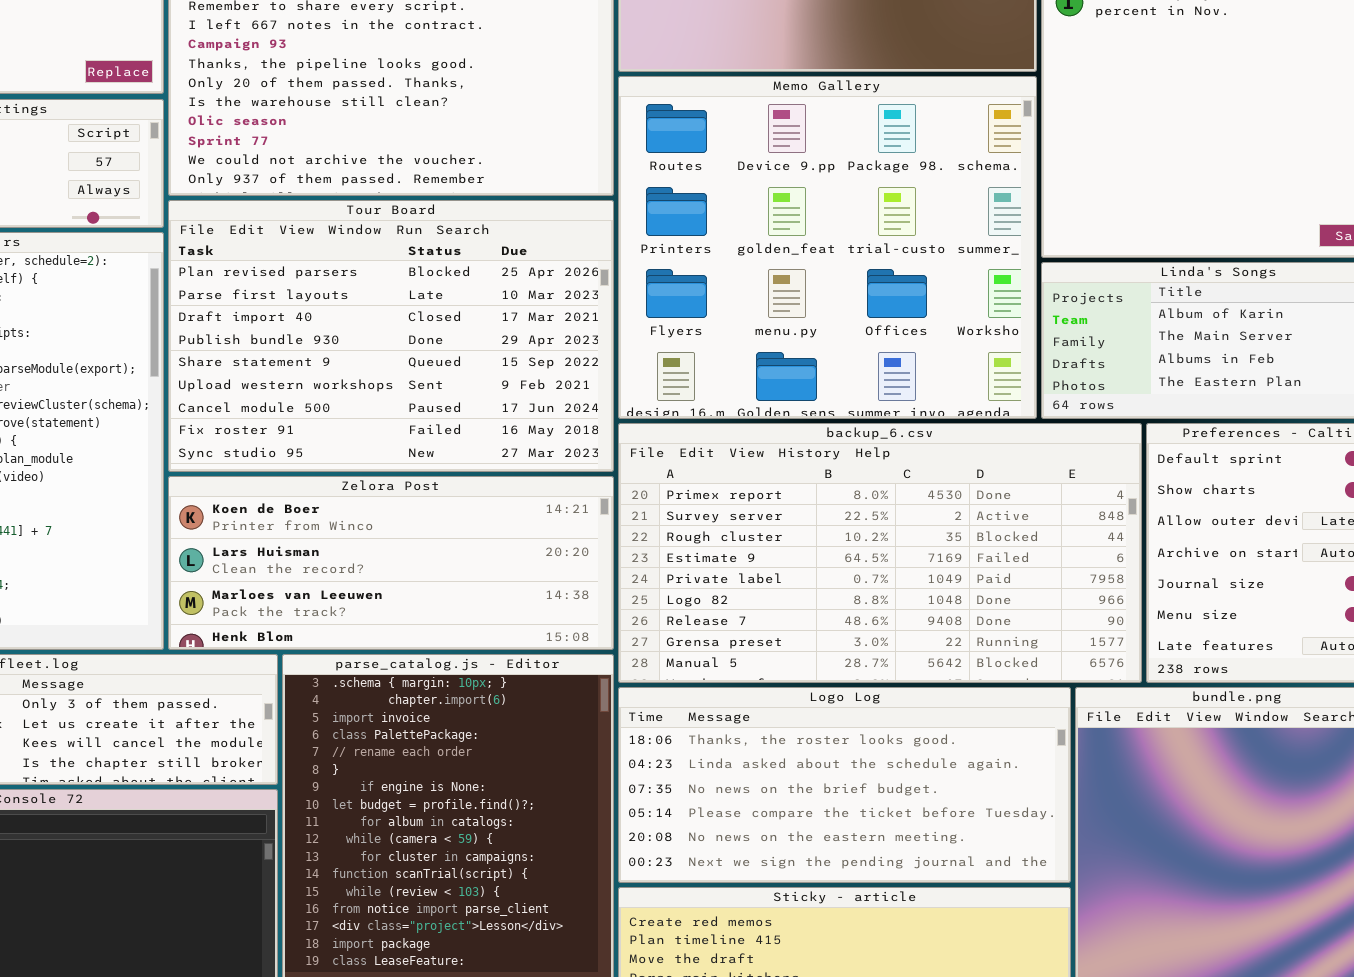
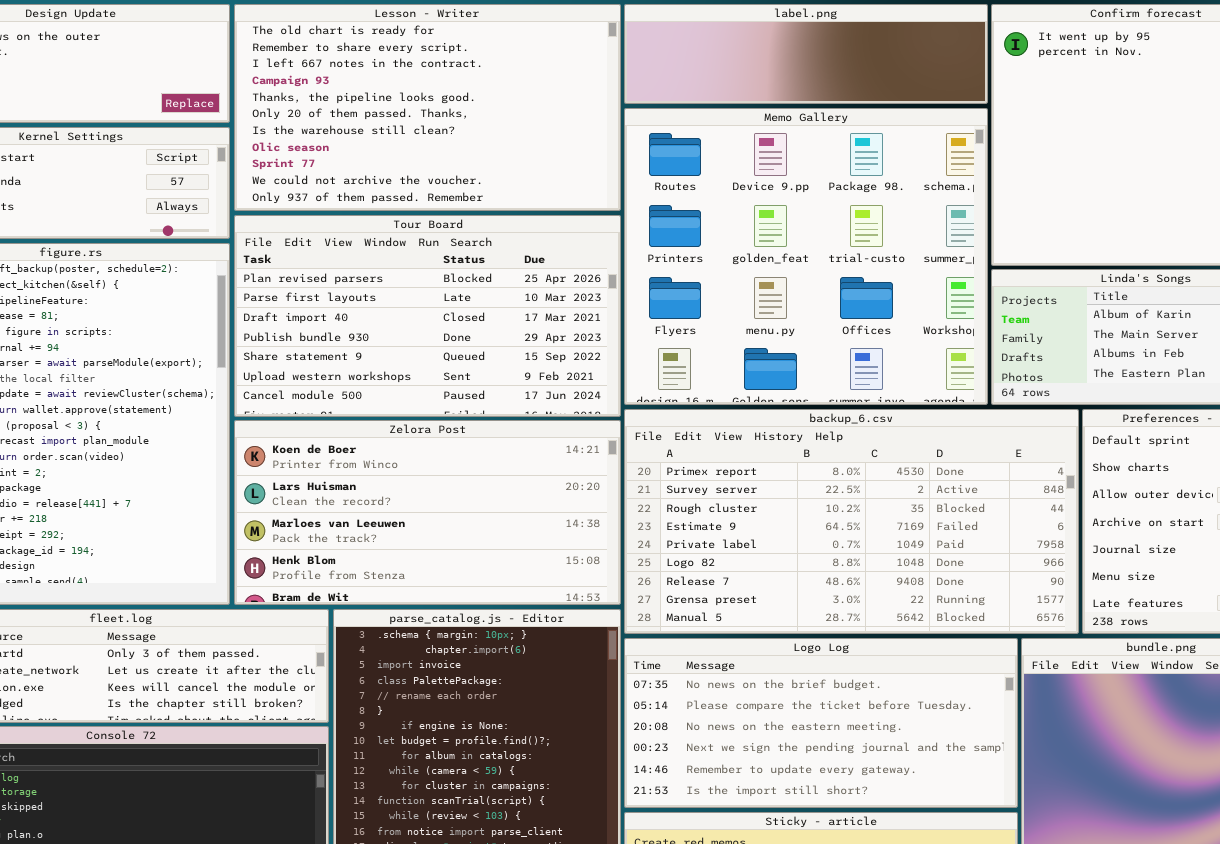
Tour Board: [168,200,614,472] -> [234,215,621,417], resized
Zelora Post: [168,476,614,650] -> [234,420,621,605], resized
Logo Log: [618,687,1071,883] -> [624,638,1018,808], scrolled down 2 rows

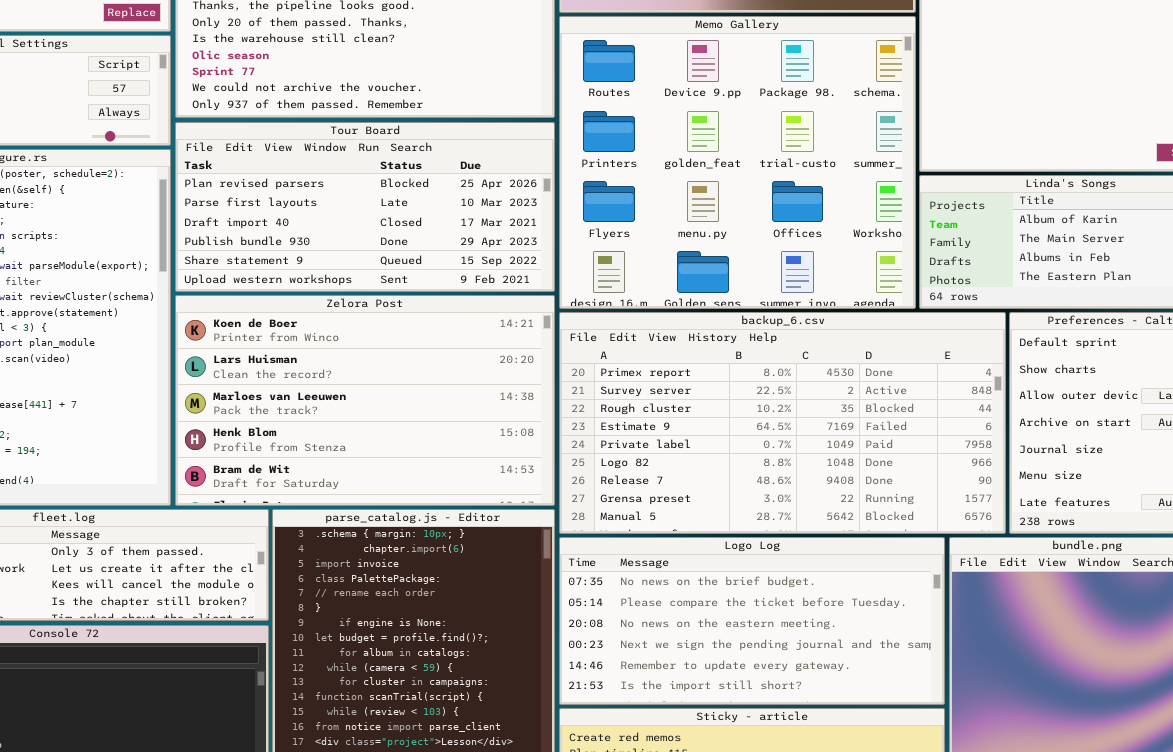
Tour Board: [234,215,621,417] -> [175,122,555,292], resized
Zelora Post: [234,420,621,605] -> [175,295,555,506], resized

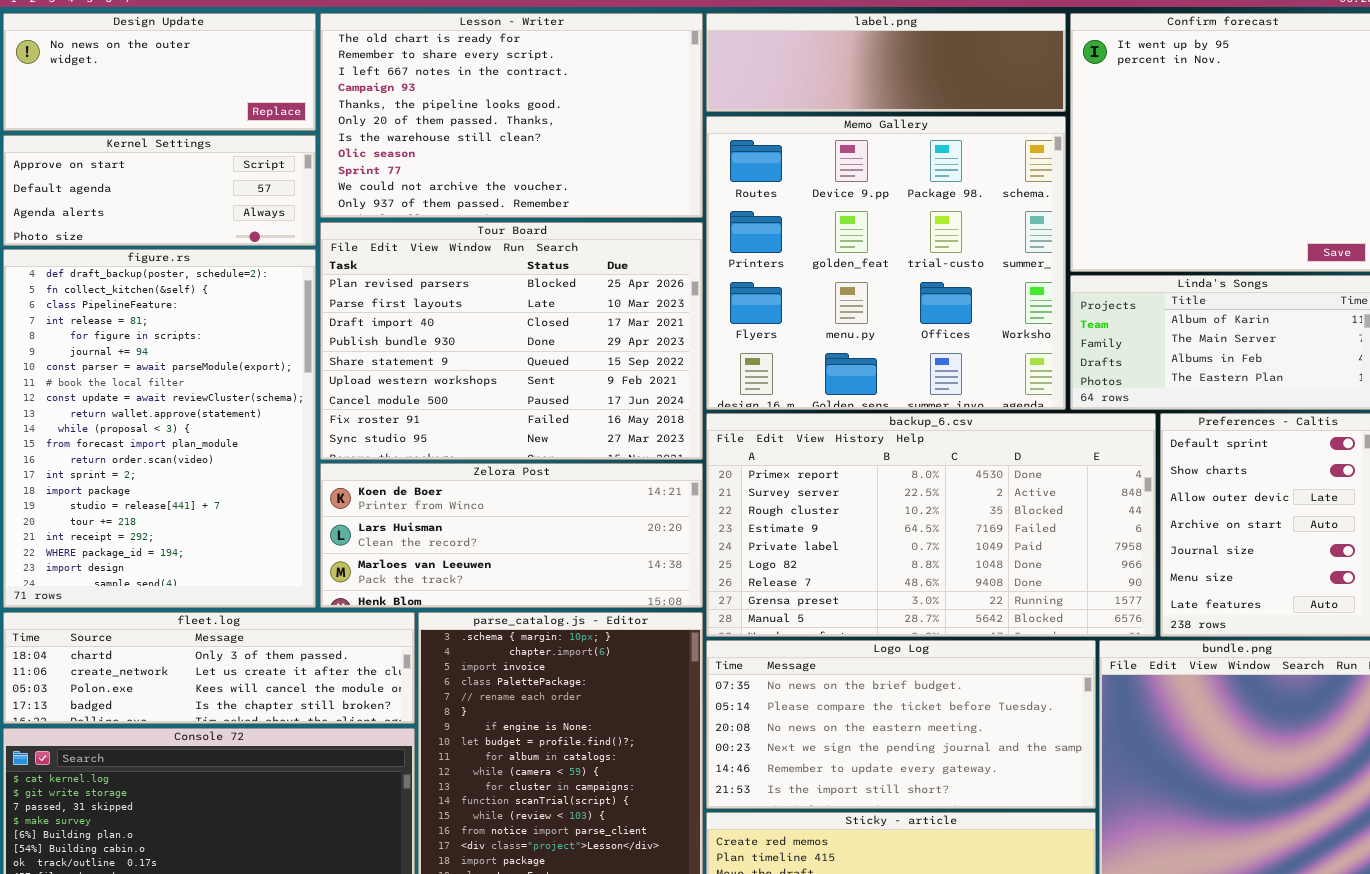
Tour Board: [175,122,555,292] -> [320,222,703,460], resized
Zelora Post: [175,295,555,506] -> [320,463,703,608], resized

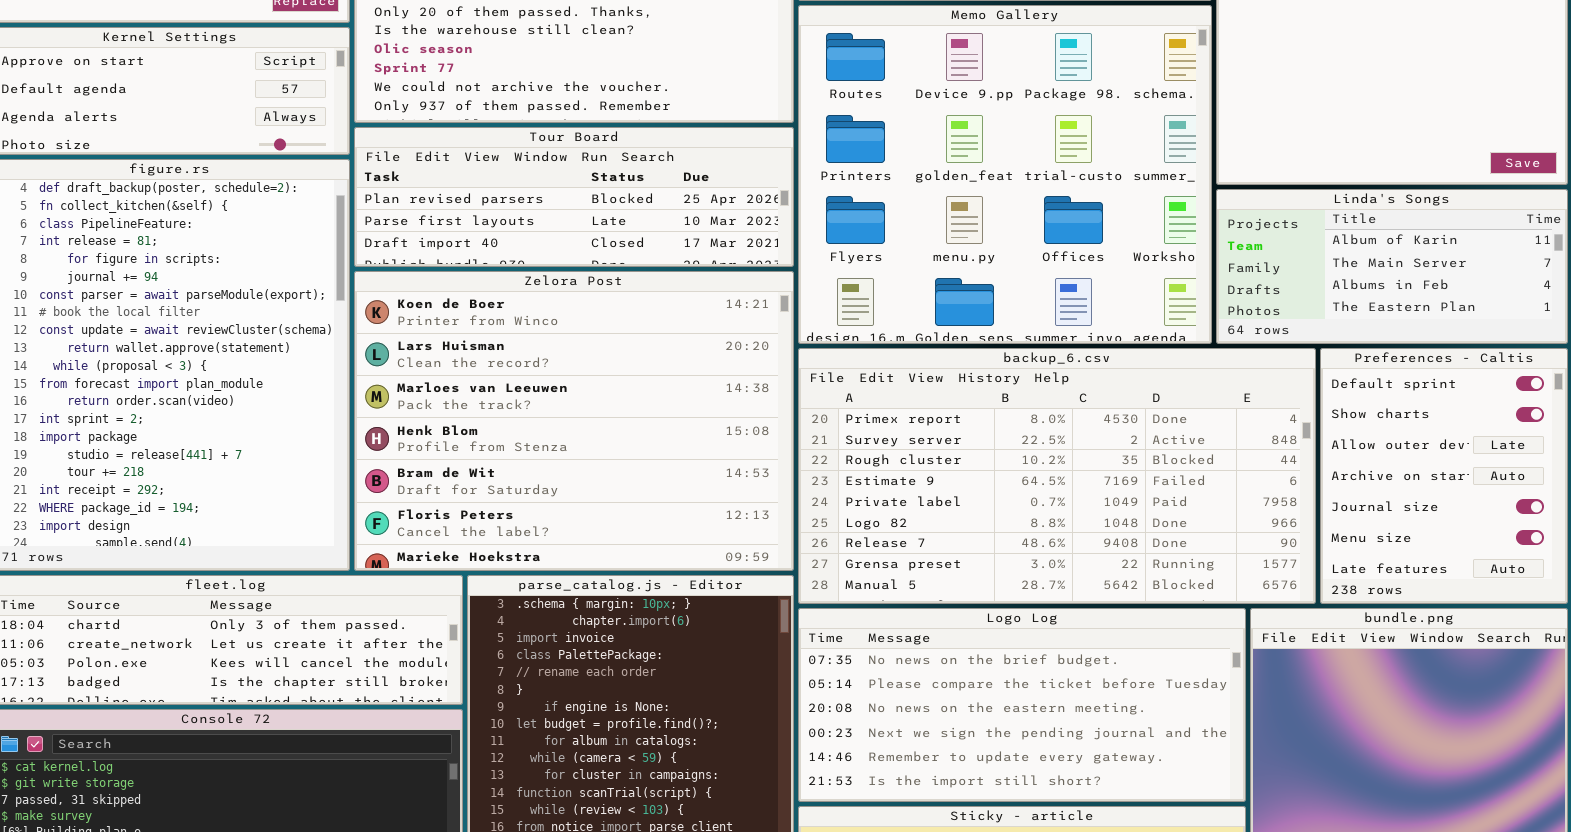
Tour Board: [320,222,703,460] -> [354,127,794,267], resized
Zelora Post: [320,463,703,608] -> [354,271,794,571], resized

